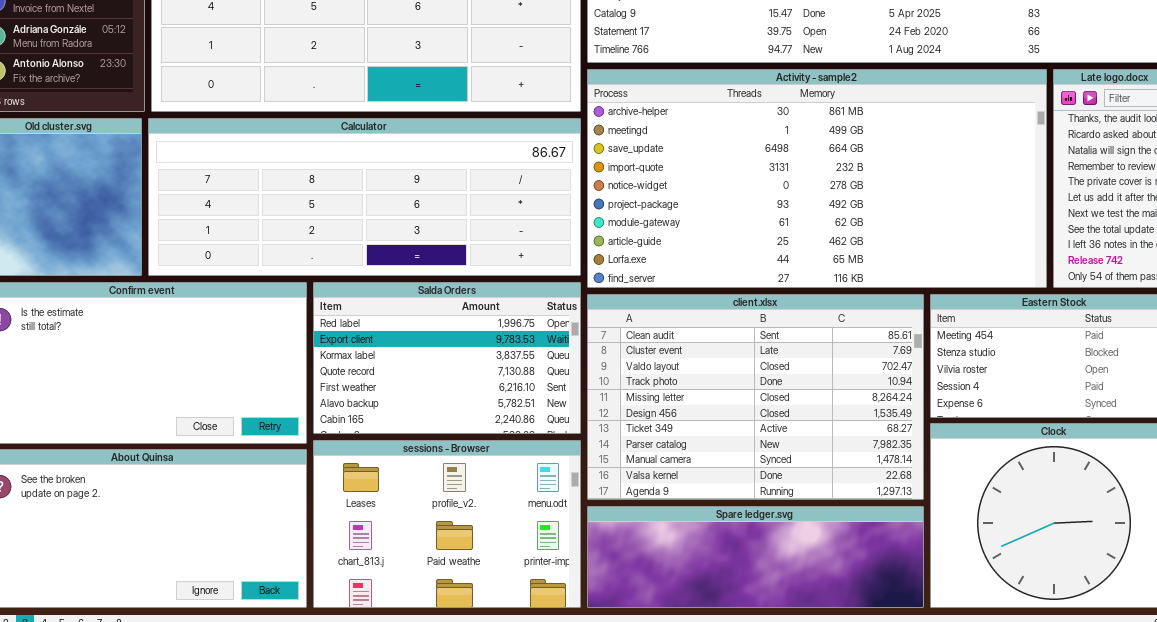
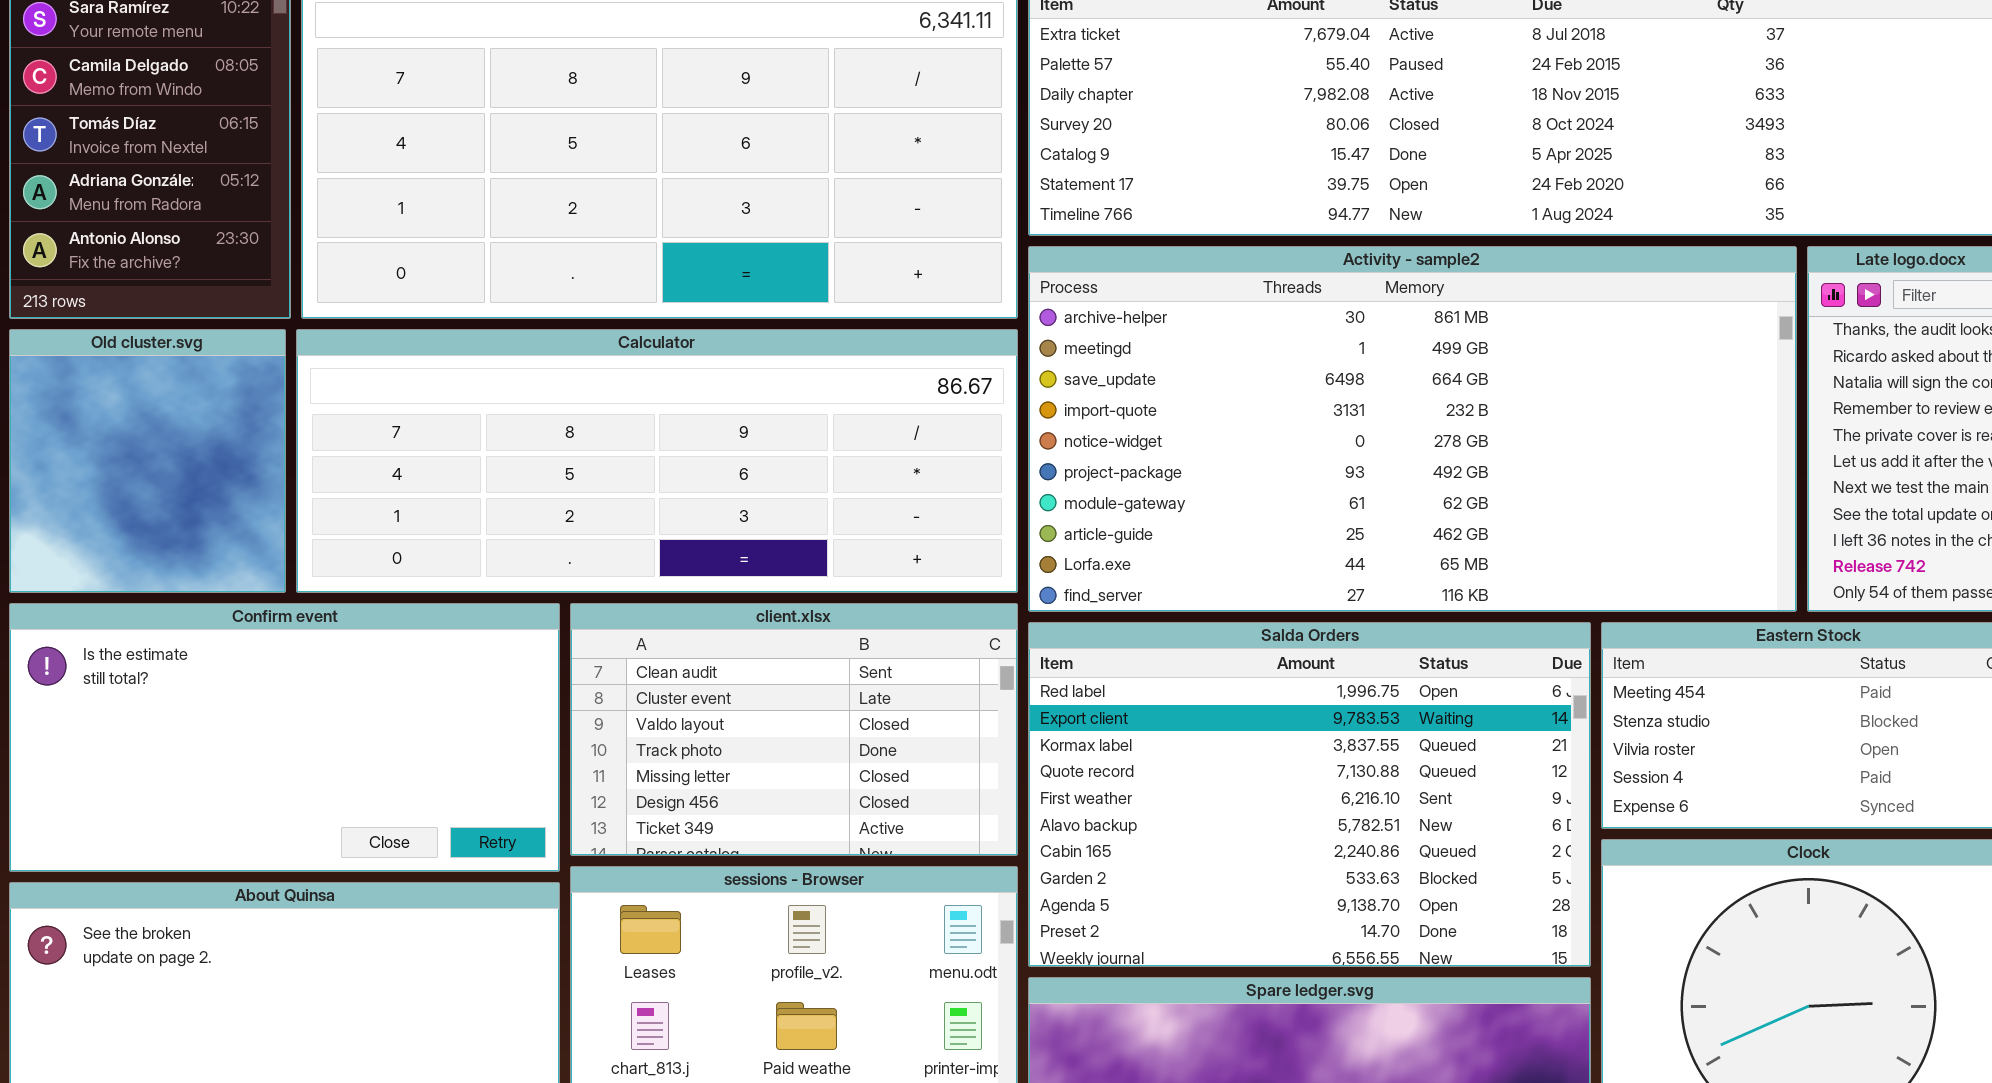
Salda Orders: [313,282,581,434] -> [1028,622,1591,967], moved, resized
client.xlsx: [587,294,924,500] -> [570,603,1018,856], moved, resized

